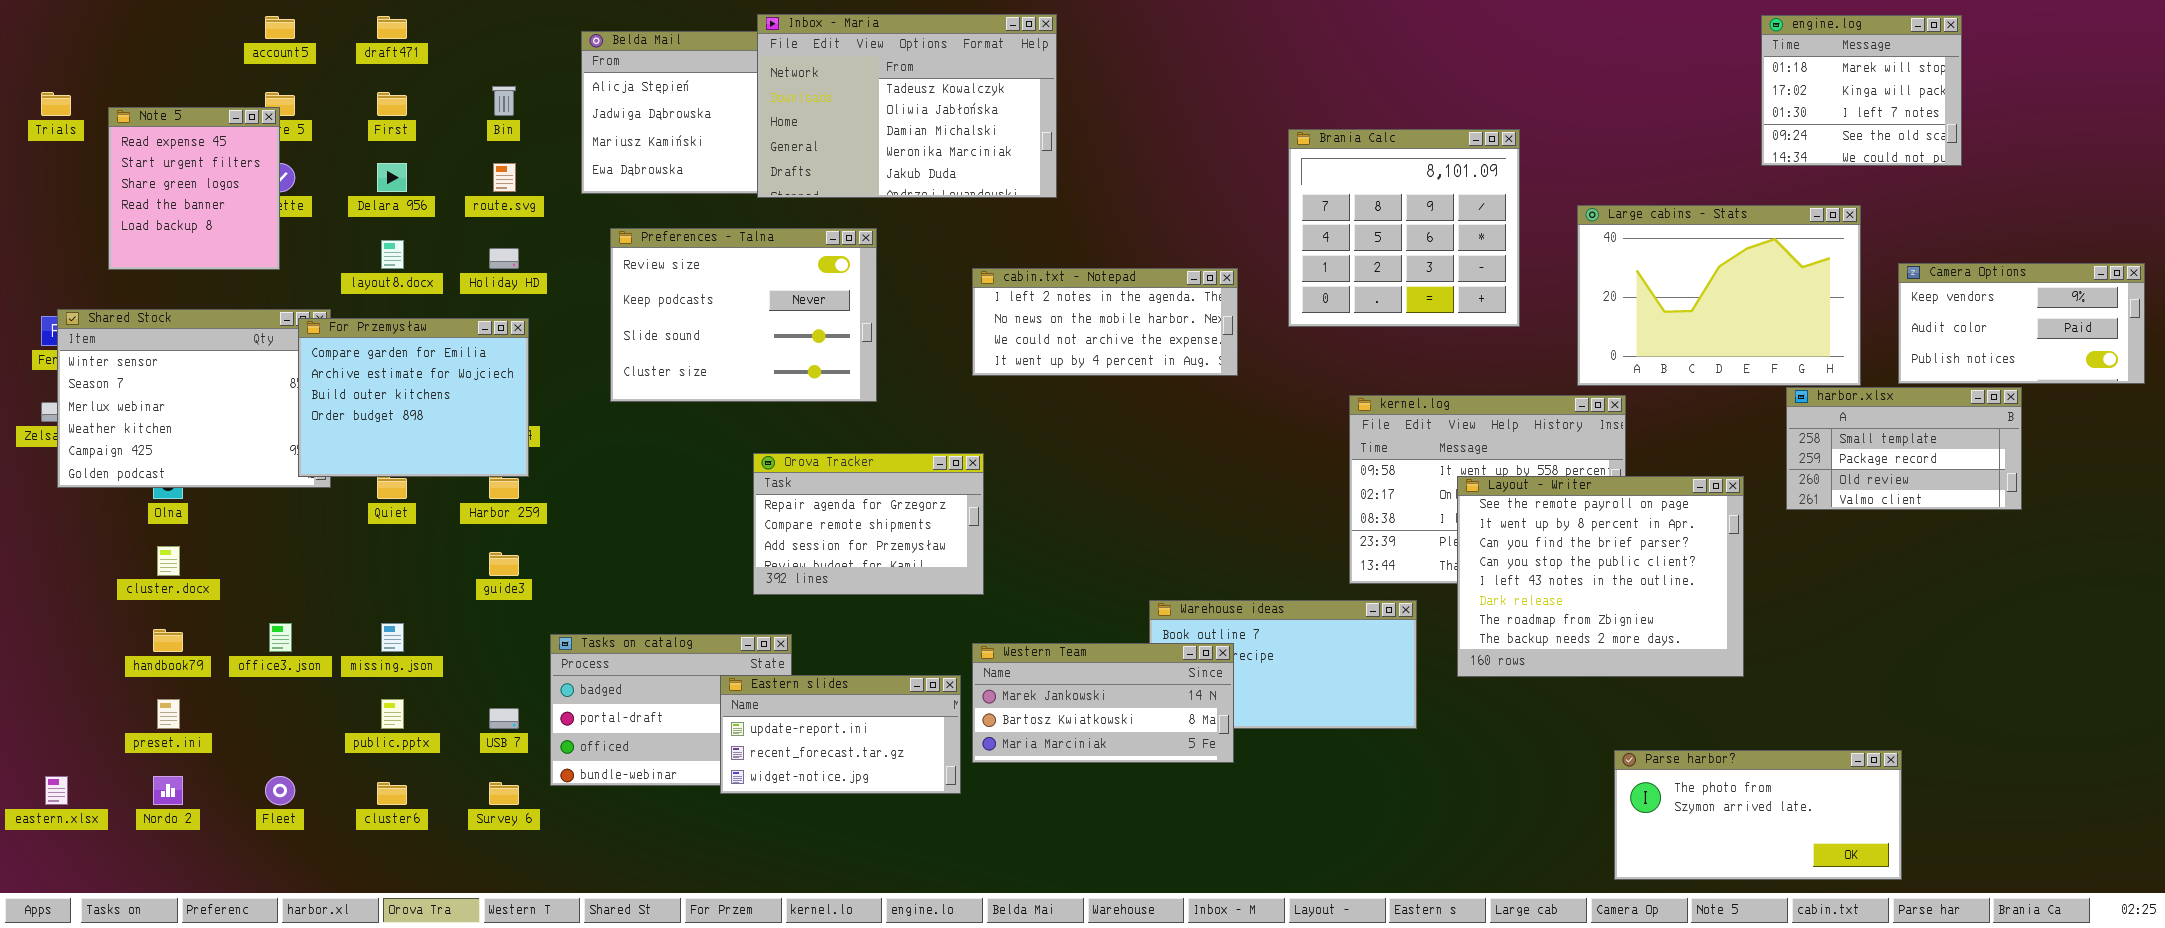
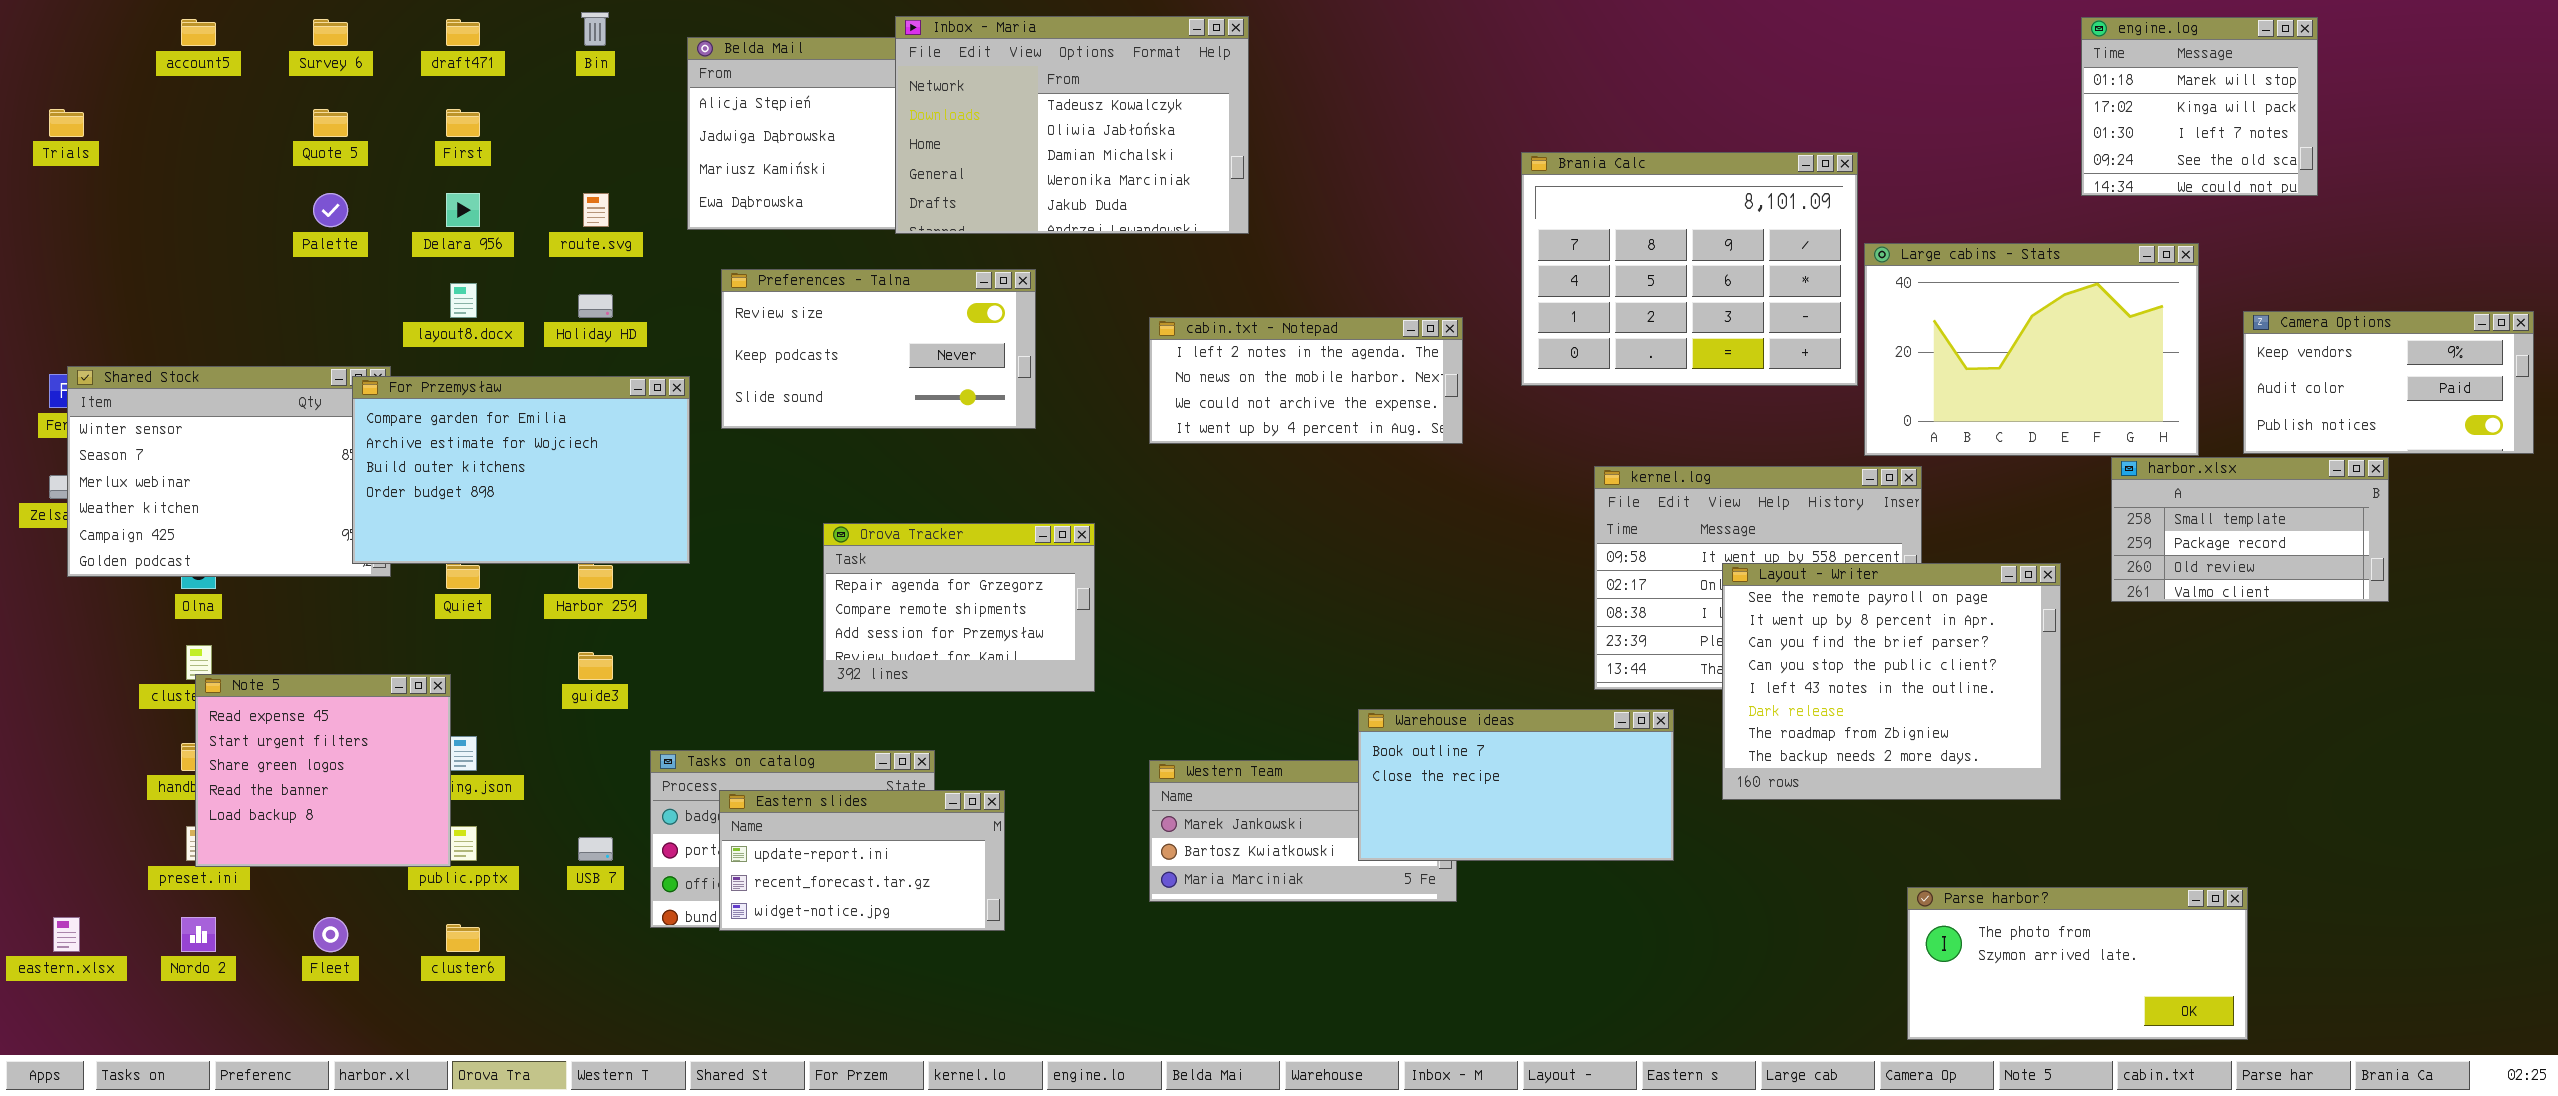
account5: [265,16,295,39] -> [181,19,216,46], moved
Bin: [492,86,516,116] -> [581,12,609,46], moved
Note 5: [108,107,280,270] -> [195,674,451,867], moved, resized
Brania Calc: [1288,129,1520,327] -> [1521,152,1858,386], resized
Preferences - Talna: [610,228,877,402] -> [721,269,1036,429], resized
For Przemysław: [298,318,529,477] -> [352,376,690,564], resized
Orova Tracker: [753,453,984,595] -> [823,523,1095,692], moved
Warehouse ideas: [1149,600,1417,729] -> [1358,709,1674,861], raised
Eastern slides: [720,675,961,794] -> [719,790,1005,931], moved
Survey 6: [489,782,519,805] -> [313,19,348,46], moved

